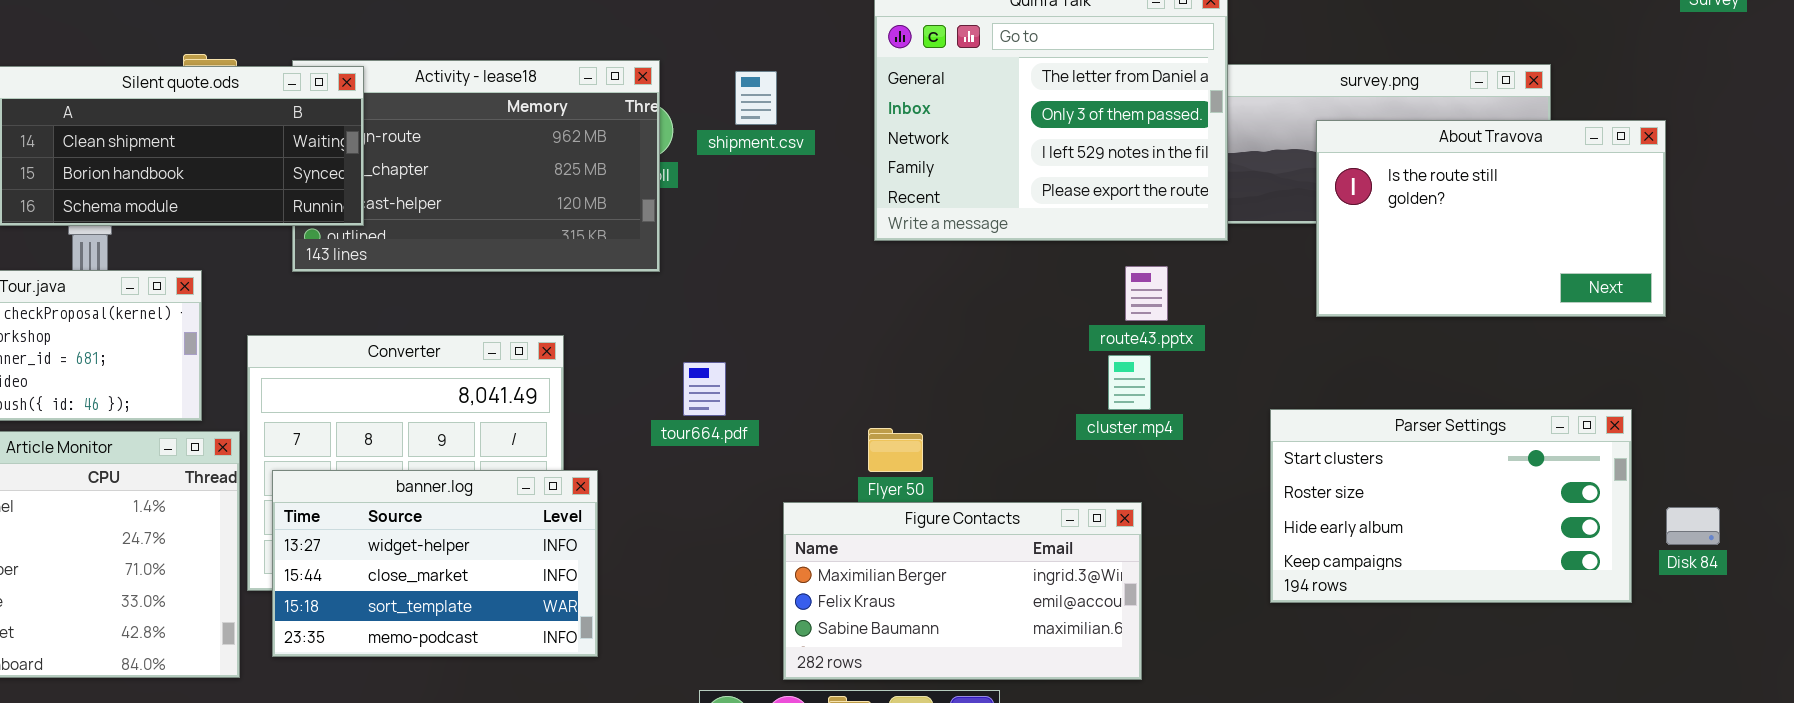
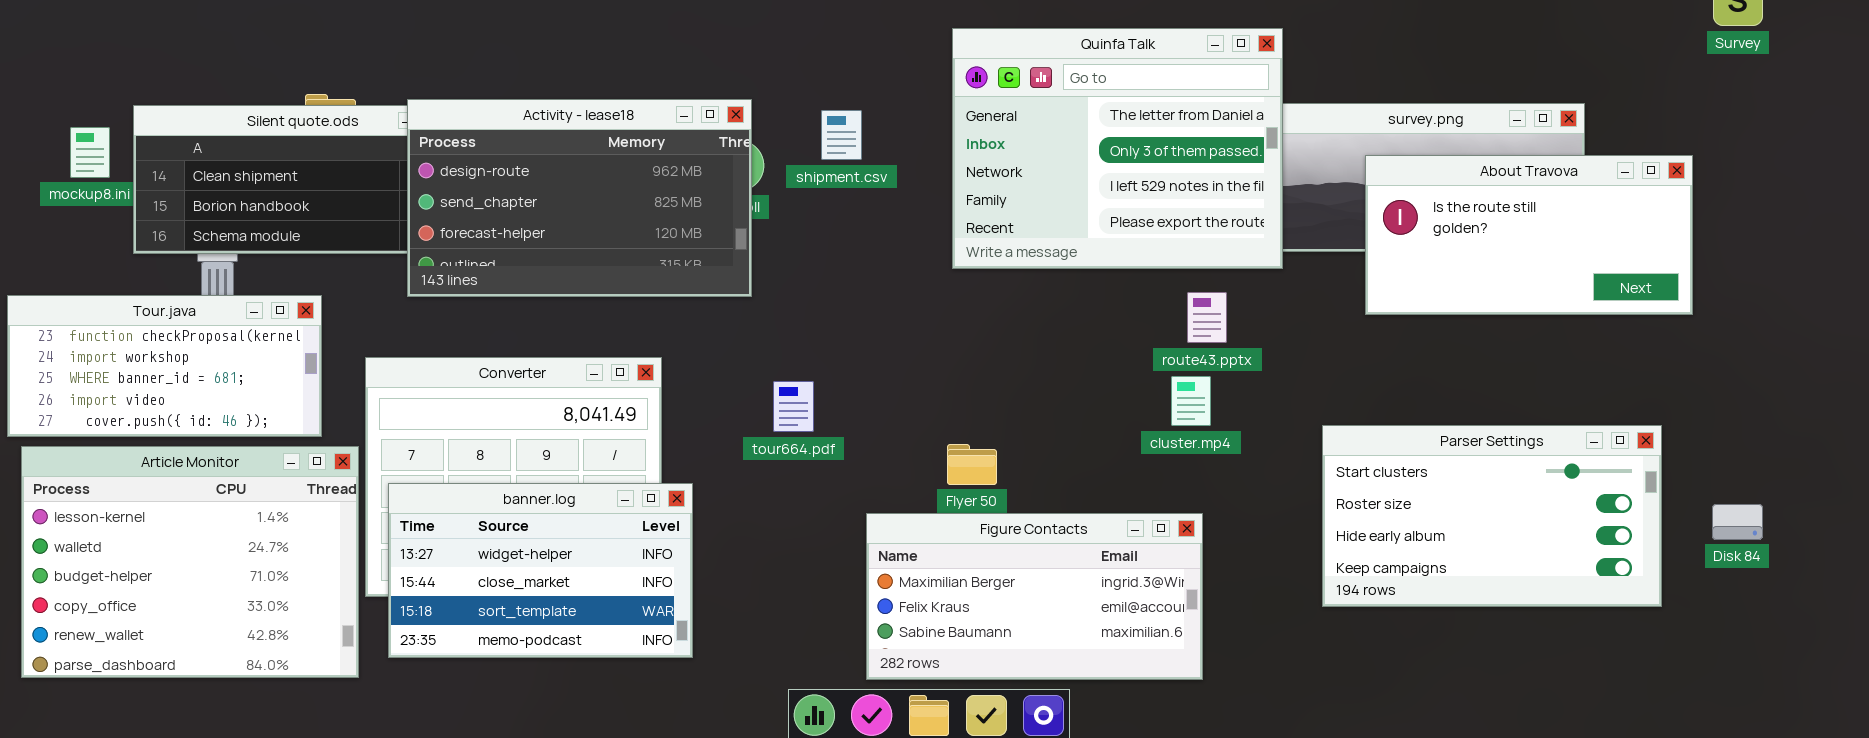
Activity - lease18: [292,60,660,272] -> [407,99,752,297], raised
About Travova: [1316,120,1666,317] -> [1365,155,1693,315], resized
Disk 84: [1666,507,1720,545] -> [1712,504,1763,540], moved

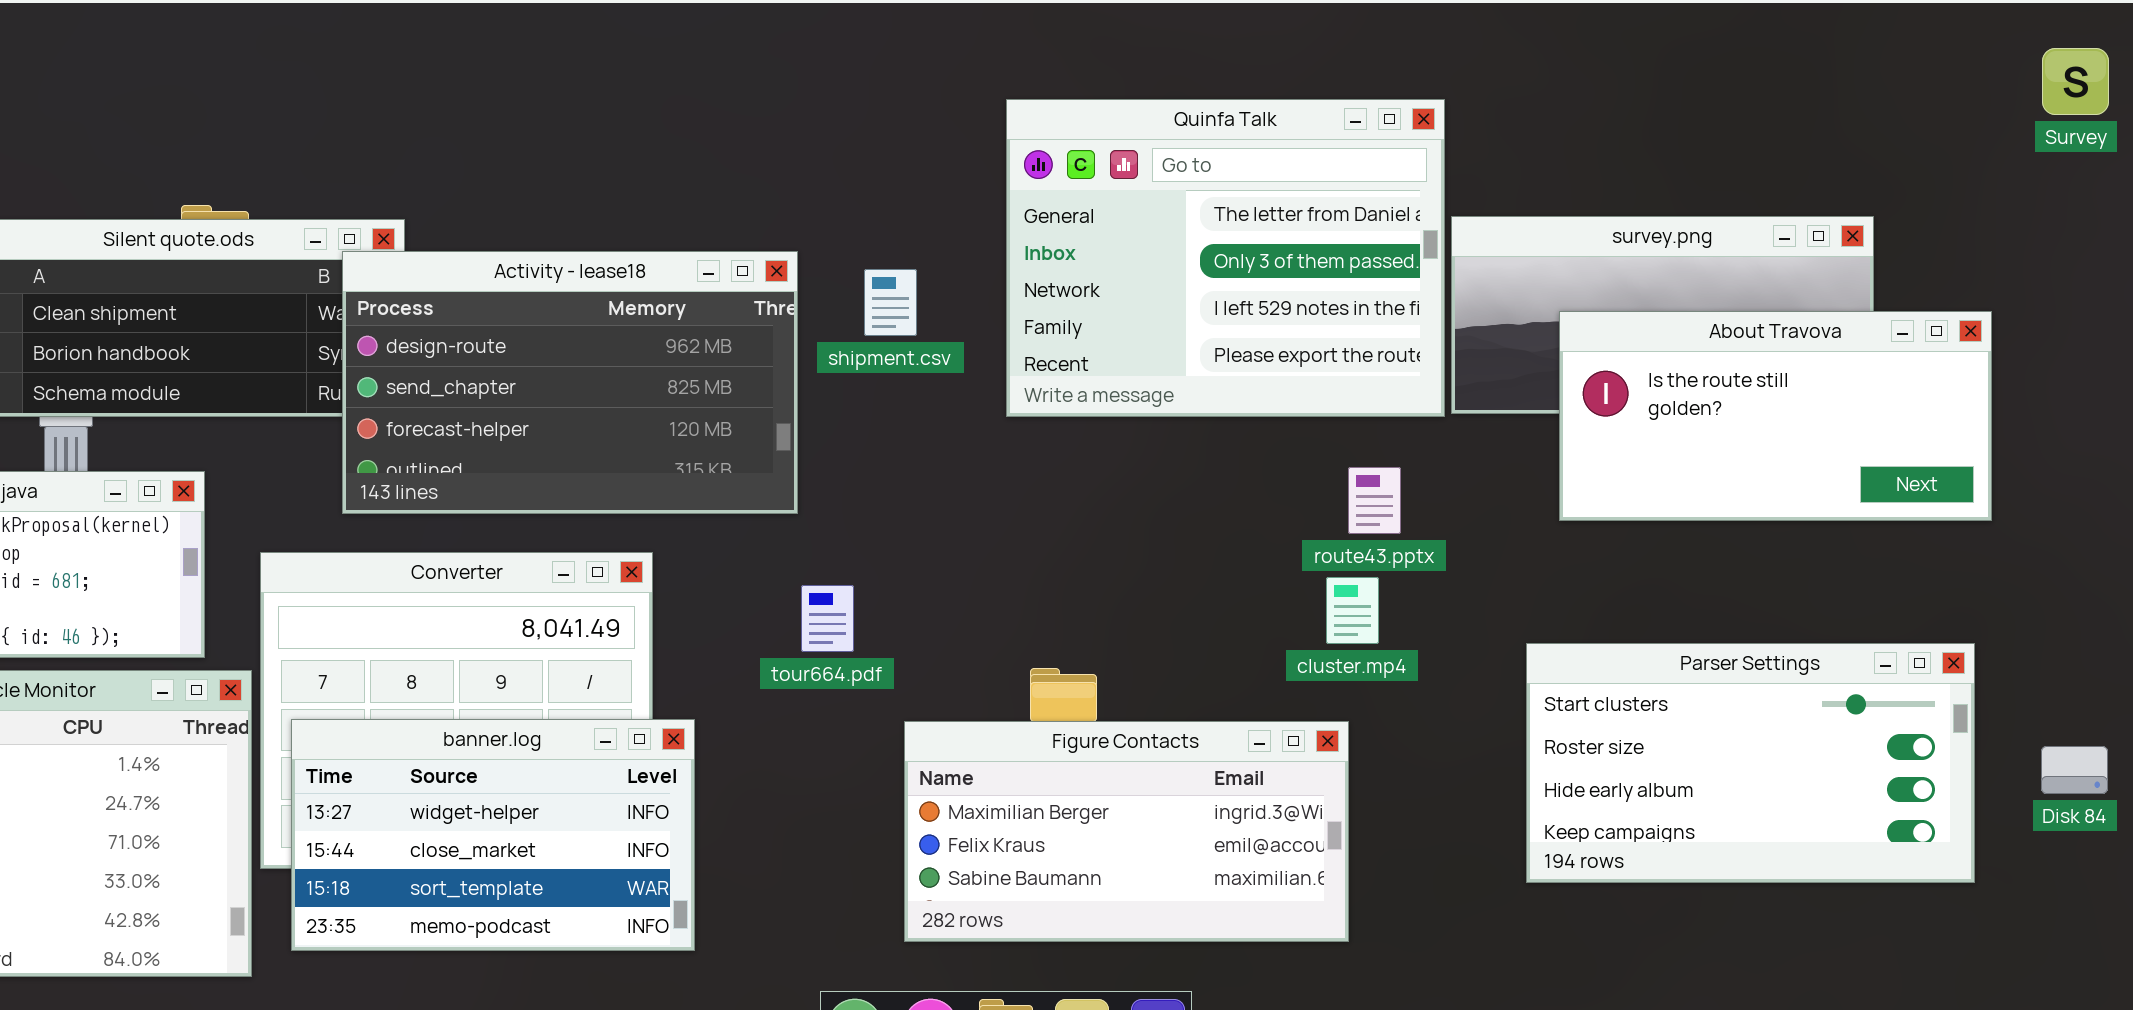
Quinfa Talk: [952,28,1283,269] -> [1006,99,1445,417], moved
Activity - lease18: [407,99,752,297] -> [342,251,798,514], moved
shipment.csv: [821,110,862,160] -> [864,269,917,336], moved
About Travova: [1365,155,1693,315] -> [1559,311,1992,521], moved
Figure Contacts: [866,513,1203,680] -> [904,721,1349,942], moved

